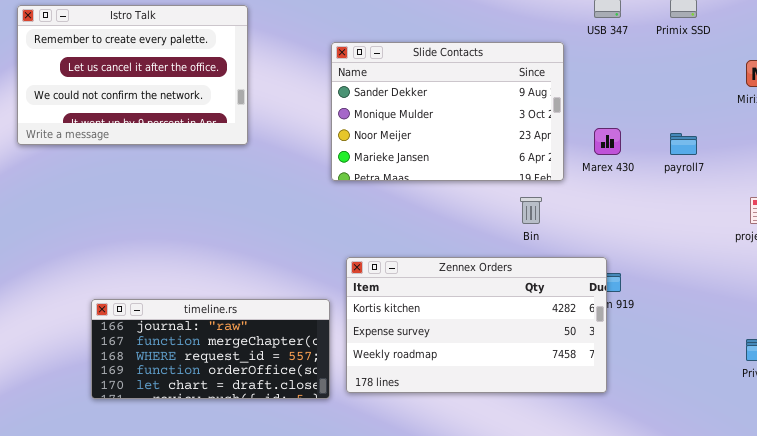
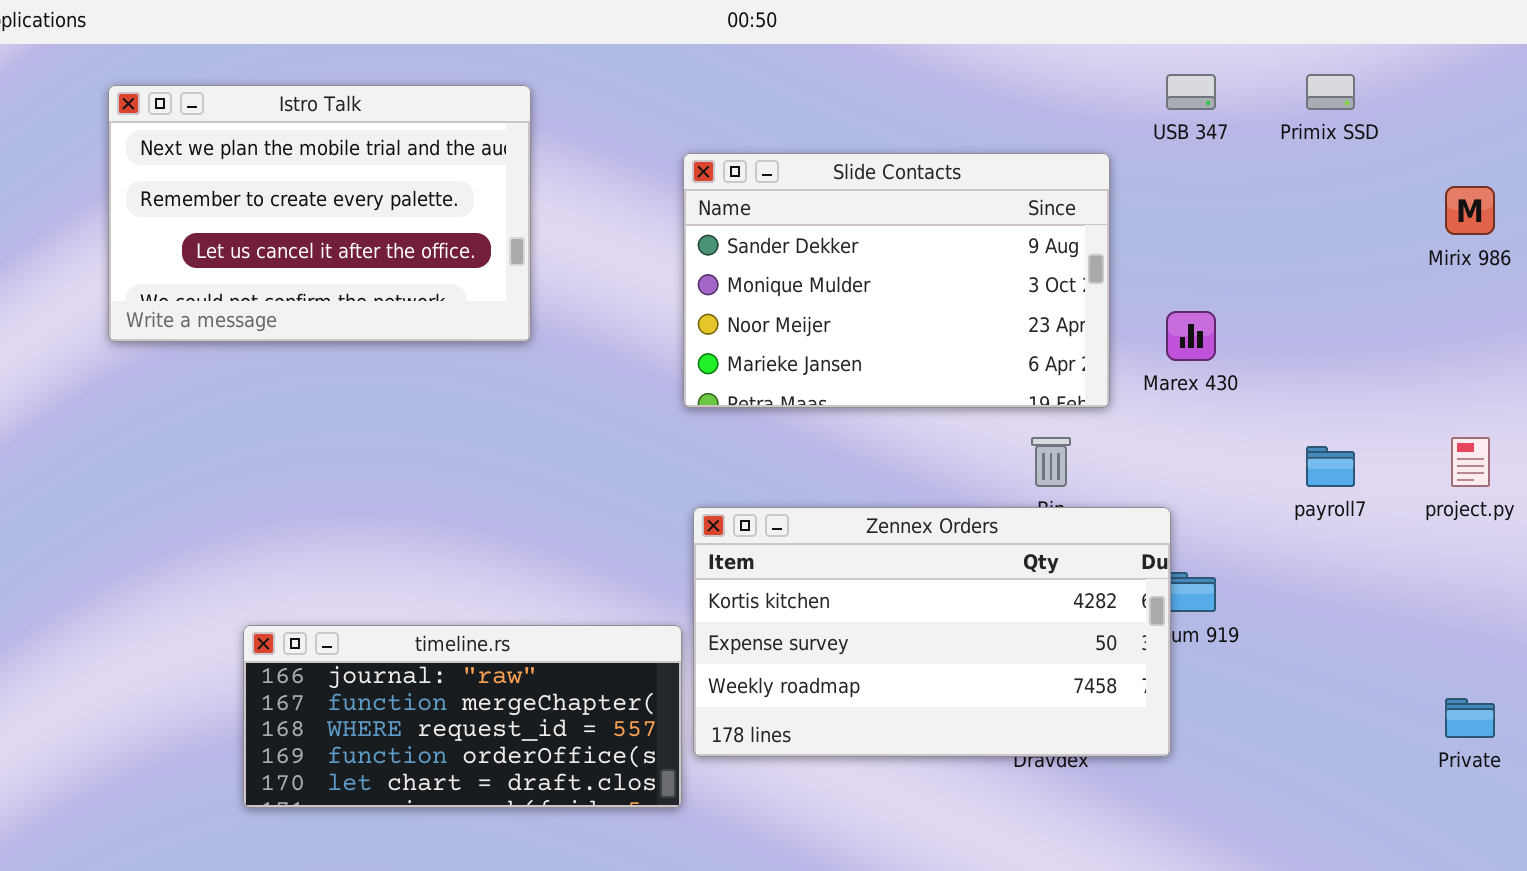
Istro Talk: [17,5,248,145] -> [108,85,531,342], scrolled up 1 row
payroll7: [670,133,697,155] -> [1306,446,1355,487], moved
Zennex Orders: [346,257,607,393] -> [693,507,1171,757], moved

